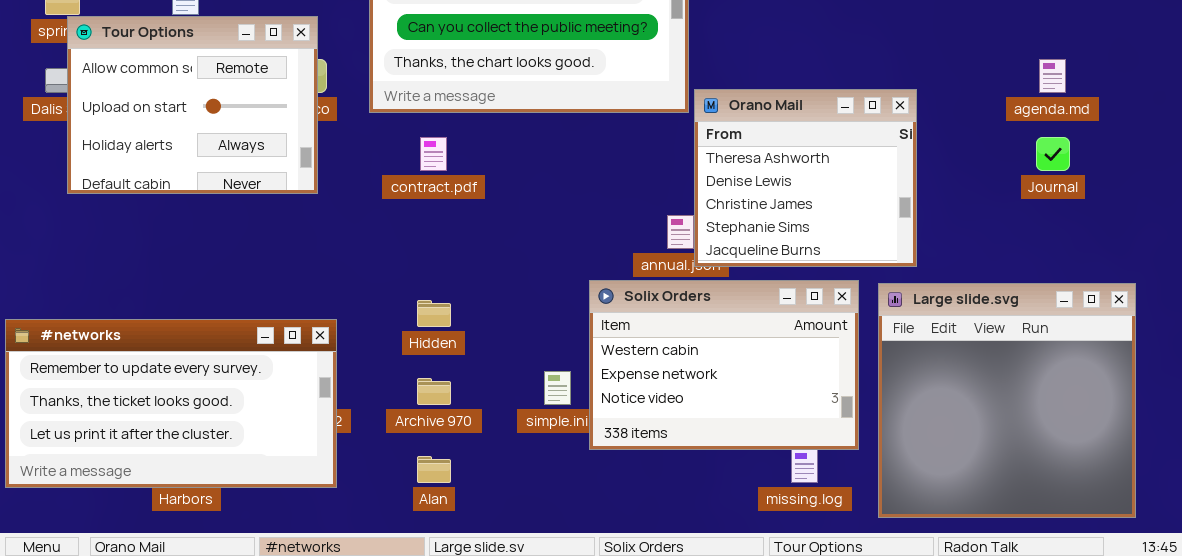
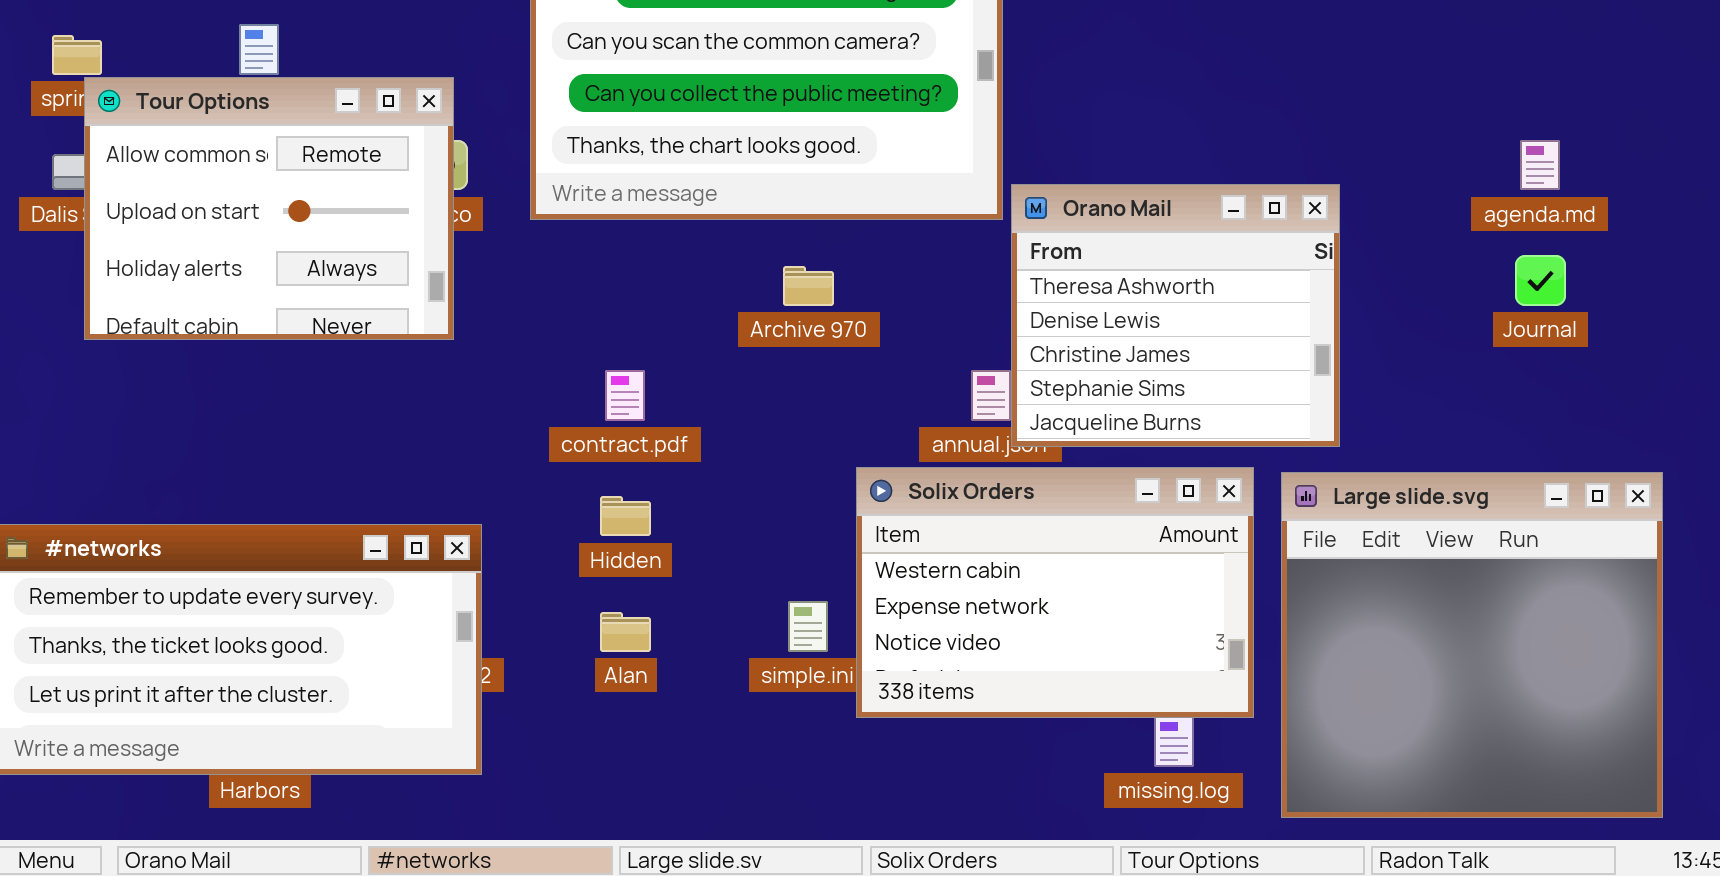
contract.pdf: [420,137,447,171] -> [605,370,645,421], moved
Archive 970: [417,378,451,405] -> [783,266,834,306], moved
Alan: [417,456,451,483] -> [600,612,651,652], moved

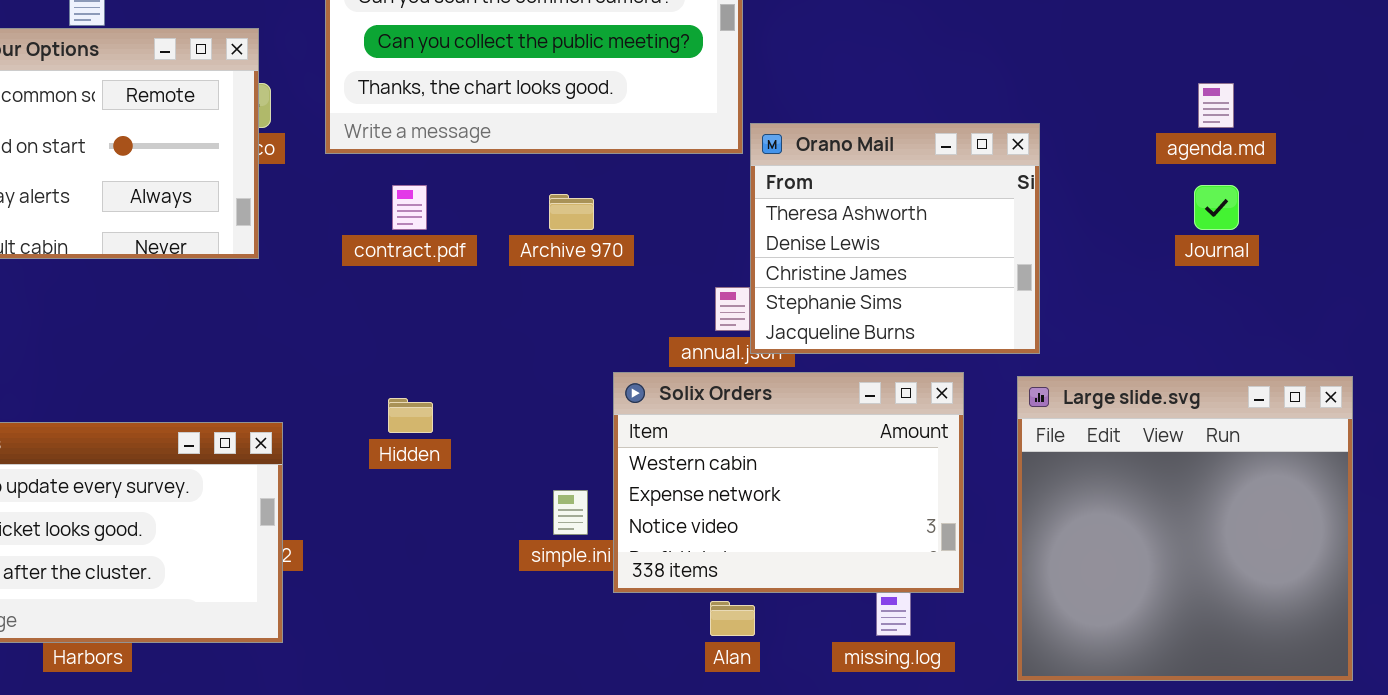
contract.pdf: [605,370,645,421] -> [392,185,427,230], moved
Large slide.svg: [1281,472,1663,818] -> [1017,376,1353,681], moved
Alan: [600,612,651,652] -> [710,601,755,636], moved

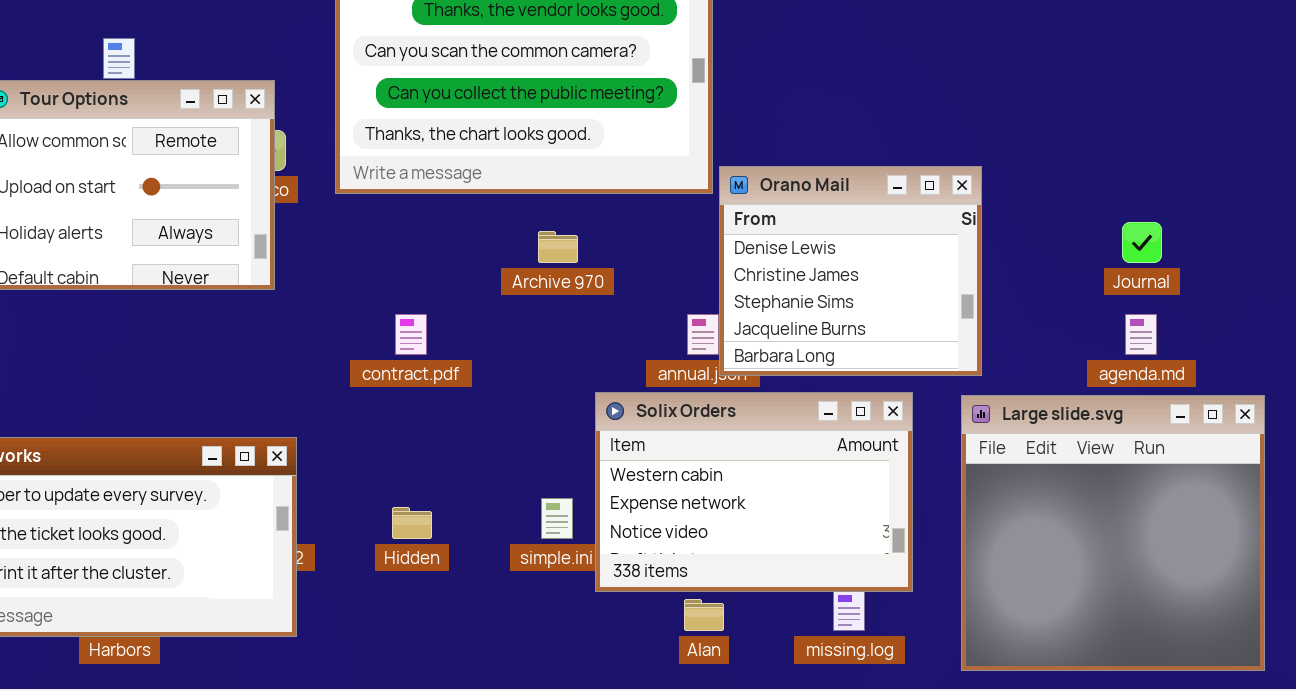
agenda.md: [1198,83,1234,128] -> [1125,314,1157,355], moved
Orano Mail: [750,123,1040,354] -> [719,166,982,376], scrolled down 1 row
contract.pdf: [392,185,427,230] -> [395,314,427,355], moved
Hidden: [388,398,433,433] -> [392,507,432,539], moved

